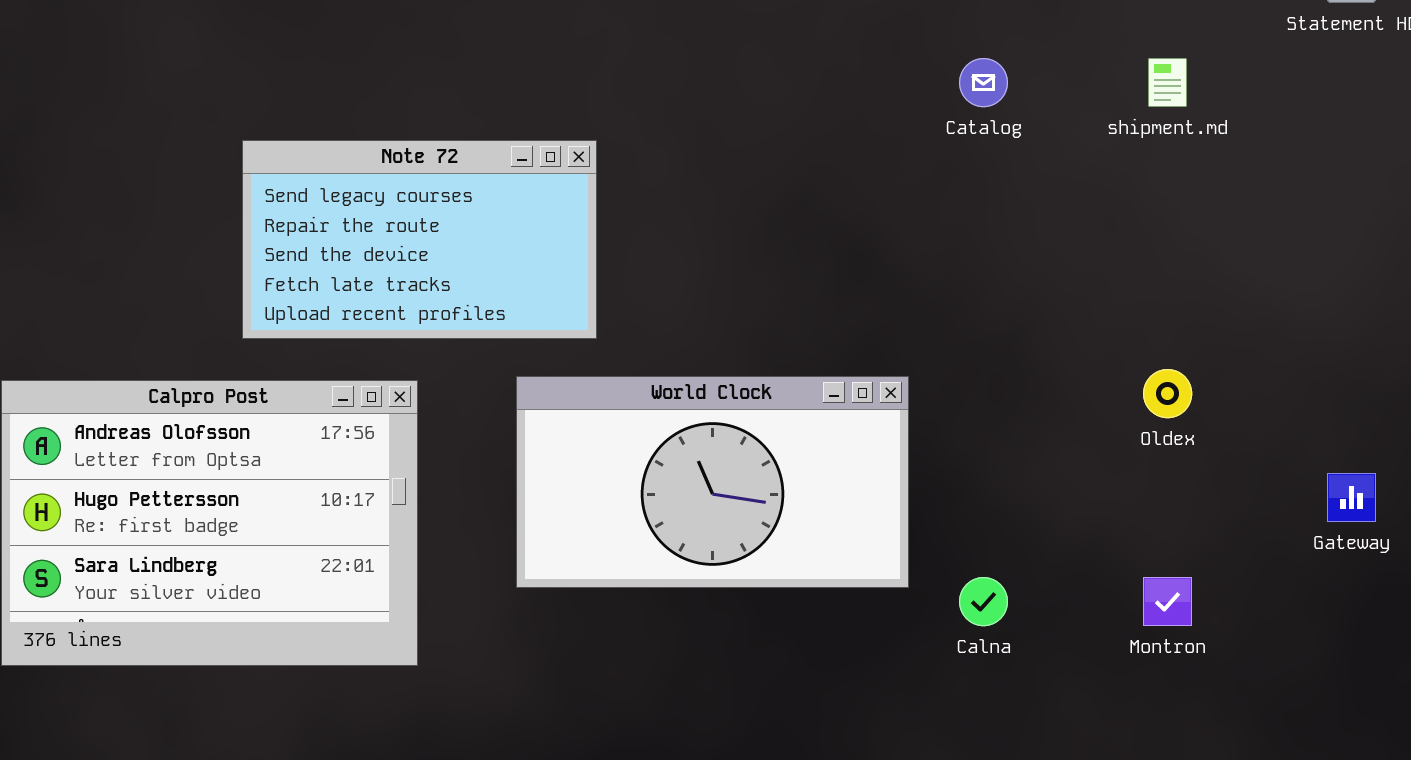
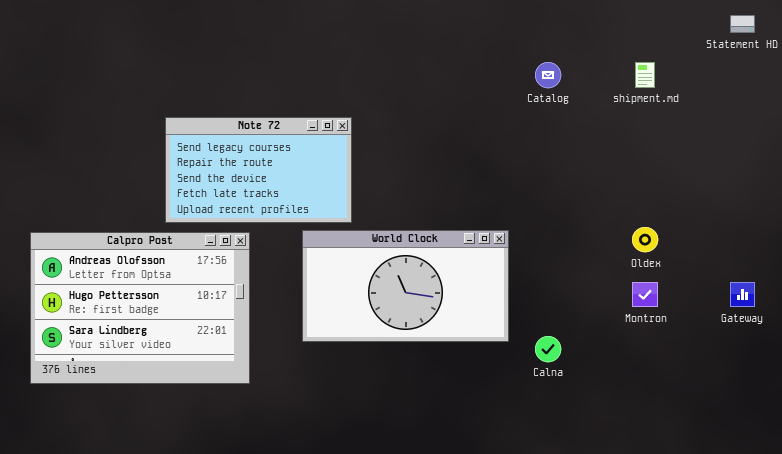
Note 72: [242,140,597,339] -> [165,117,352,223], moved
Montron: [1143,577,1192,626] -> [632,282,658,307], moved

